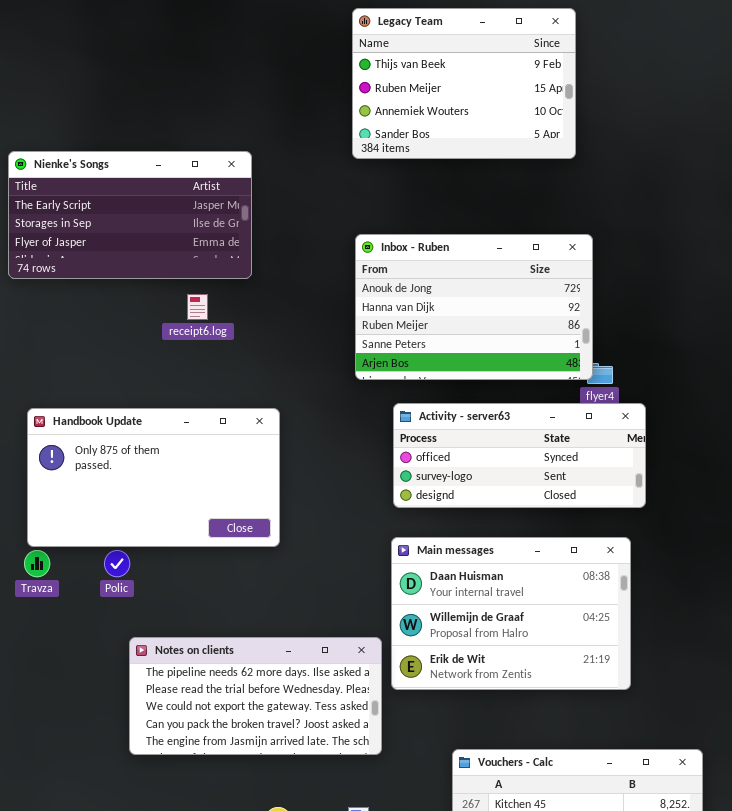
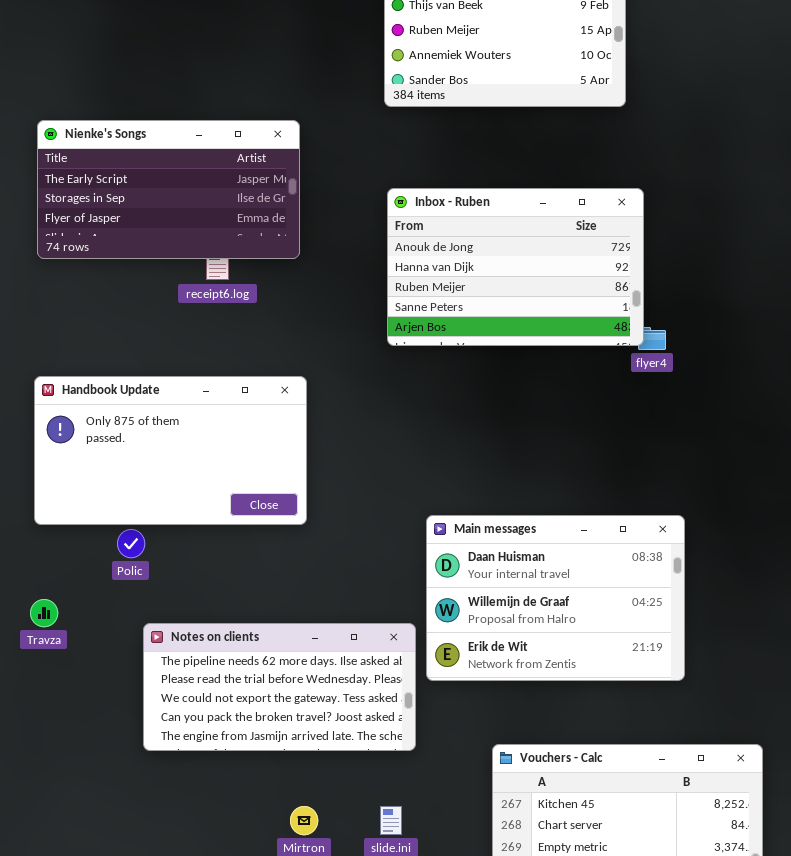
Nienke's Songs: [8,151,252,279] -> [37,120,300,259], moved
Activity - server63: [393,403,646,508] -> none, closed
Travza: [24,550,50,577] -> [30,599,58,627], moved

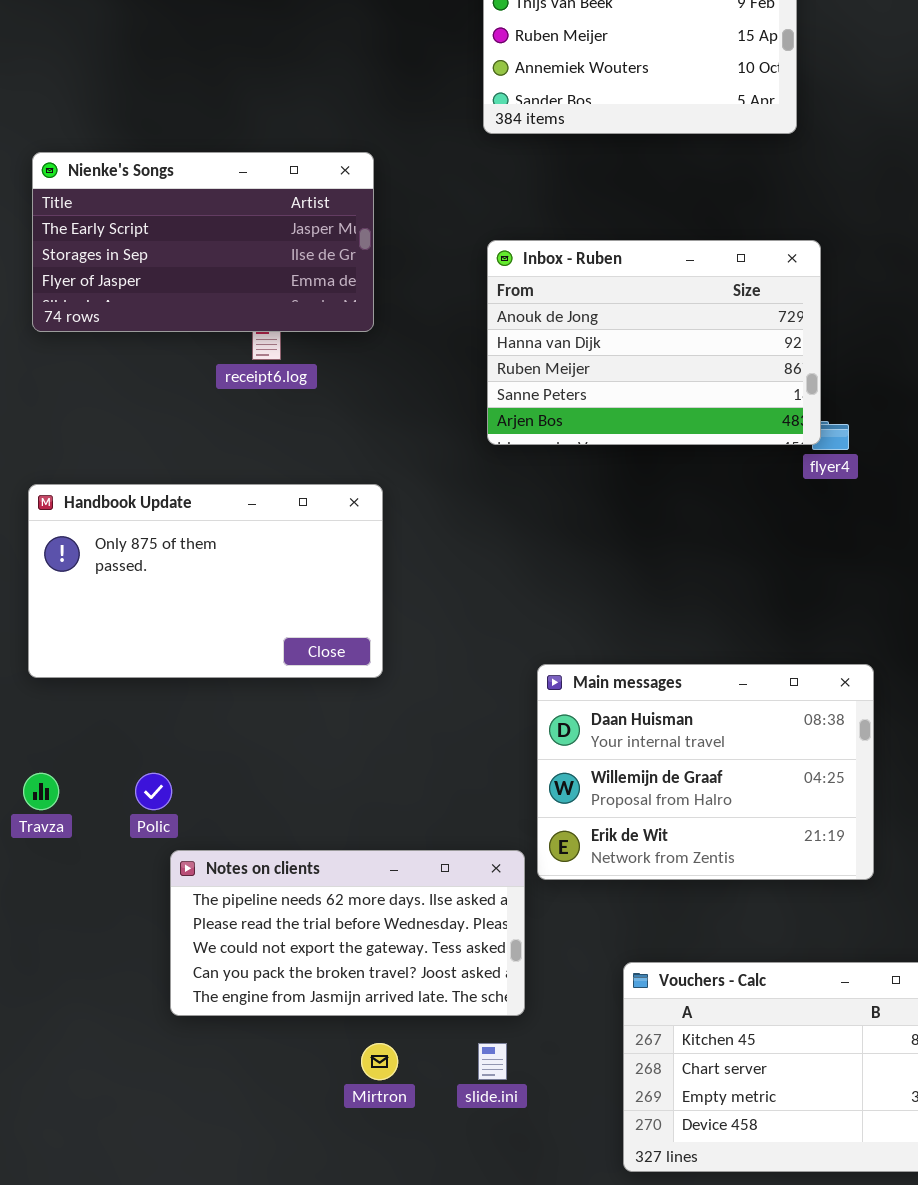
Polic: [117,529,145,558] -> [135,773,172,810], moved
Notes on clients: [143,623,416,751] -> [170,850,525,1016], moved

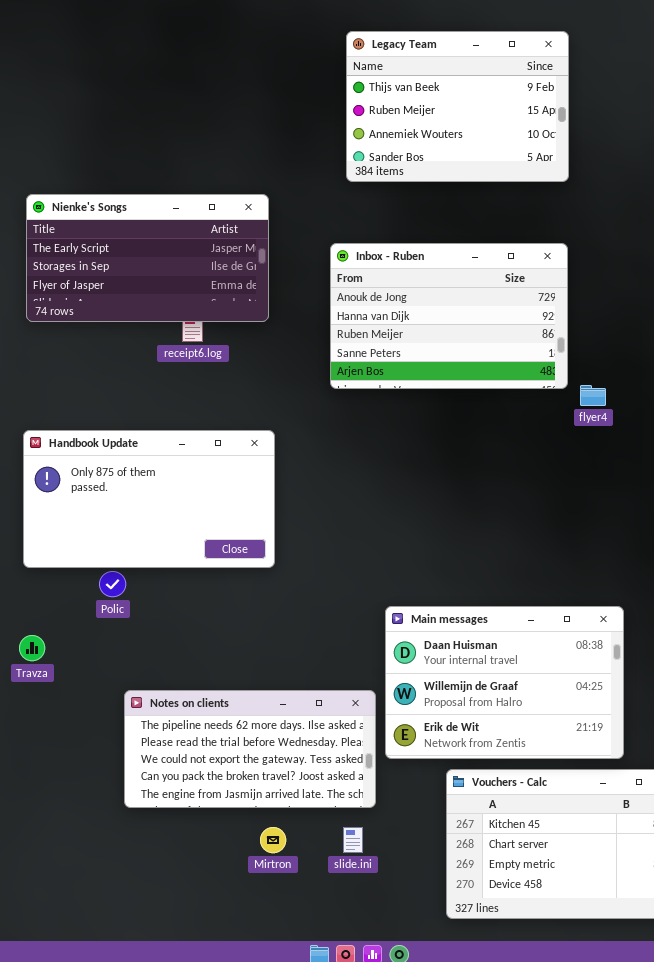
Inbox - Ruben: [487,240,821,445] -> [330,243,568,389], moved
Main messages: [537,664,874,880] -> [385,606,624,759], moved
Polic: [135,773,172,810] -> [99,571,126,597], moved

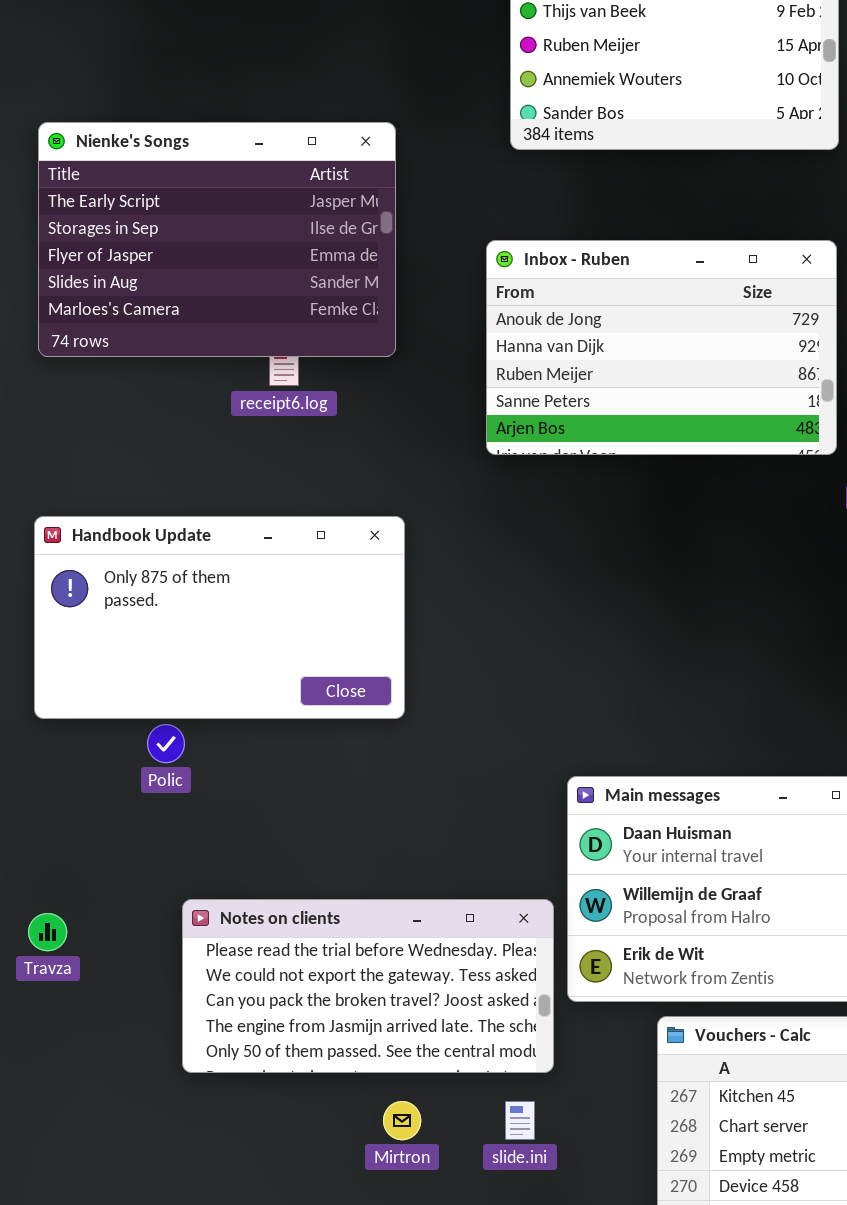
Nienke's Songs: [26,194,269,322] -> [38,122,396,357], resized
Travza: [19,635,45,661] -> [28,913,67,951], moved
Notes on clients: [124,690,376,808] -> [182,899,554,1073], scrolled down 1 row

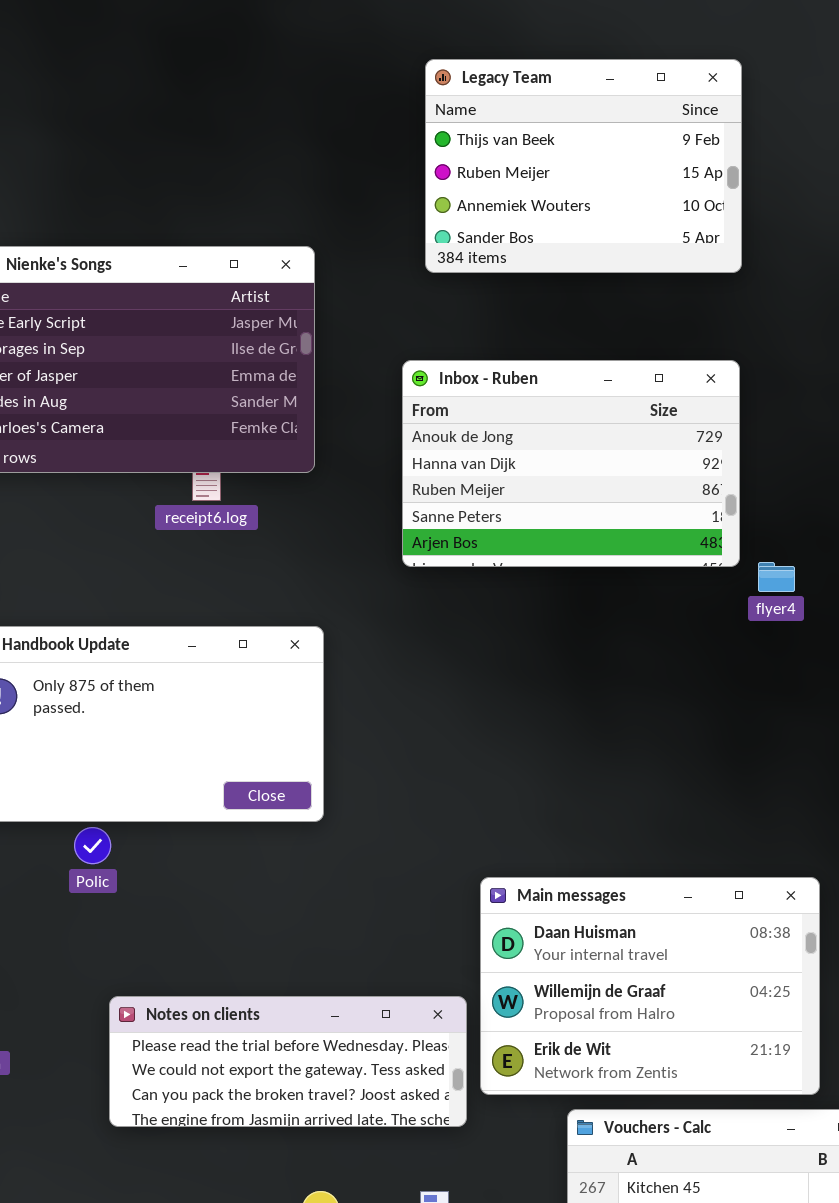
Notes on clients: [182,899,554,1073] -> [109,996,467,1127], resized

